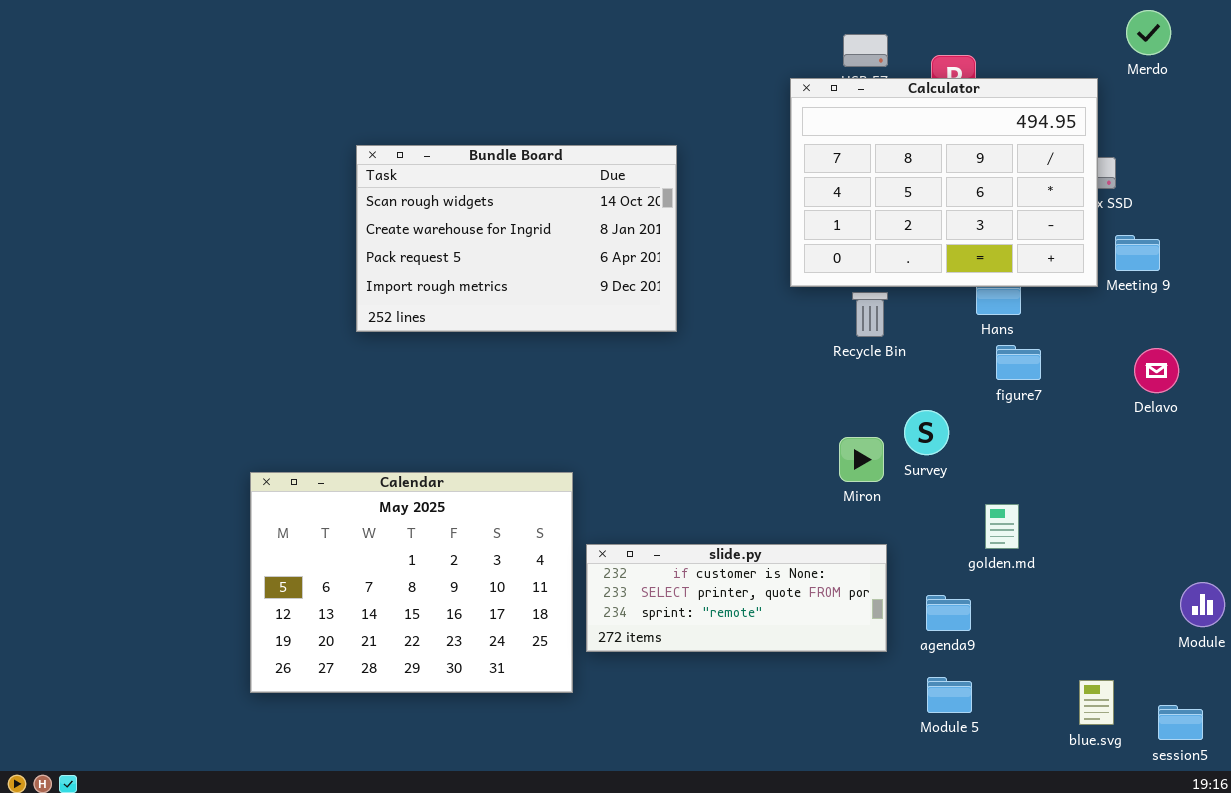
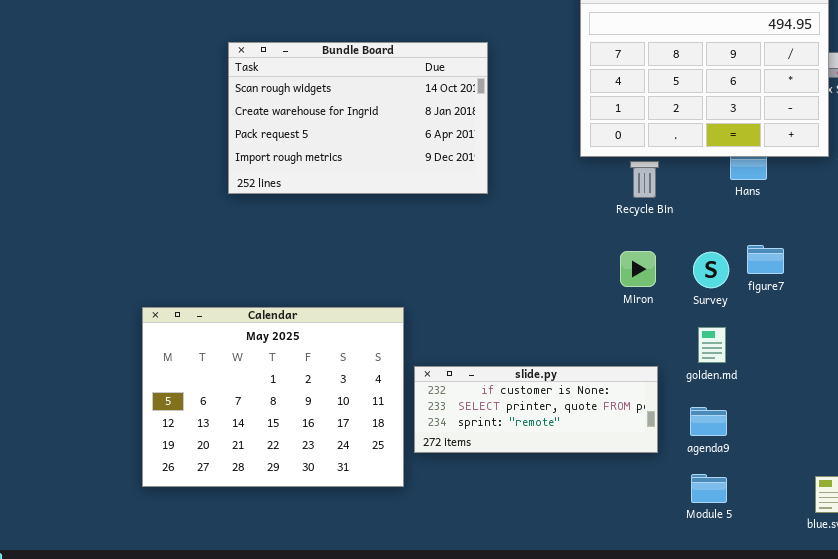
figure7: [996,345,1041,380] -> [747,245,784,274], moved
Survey: [904,410,949,455] -> [693,252,729,288], moved
Miron: [839,437,884,482] -> [620,251,656,287], moved
golden.md: [985,504,1019,549] -> [698,327,726,363], moved

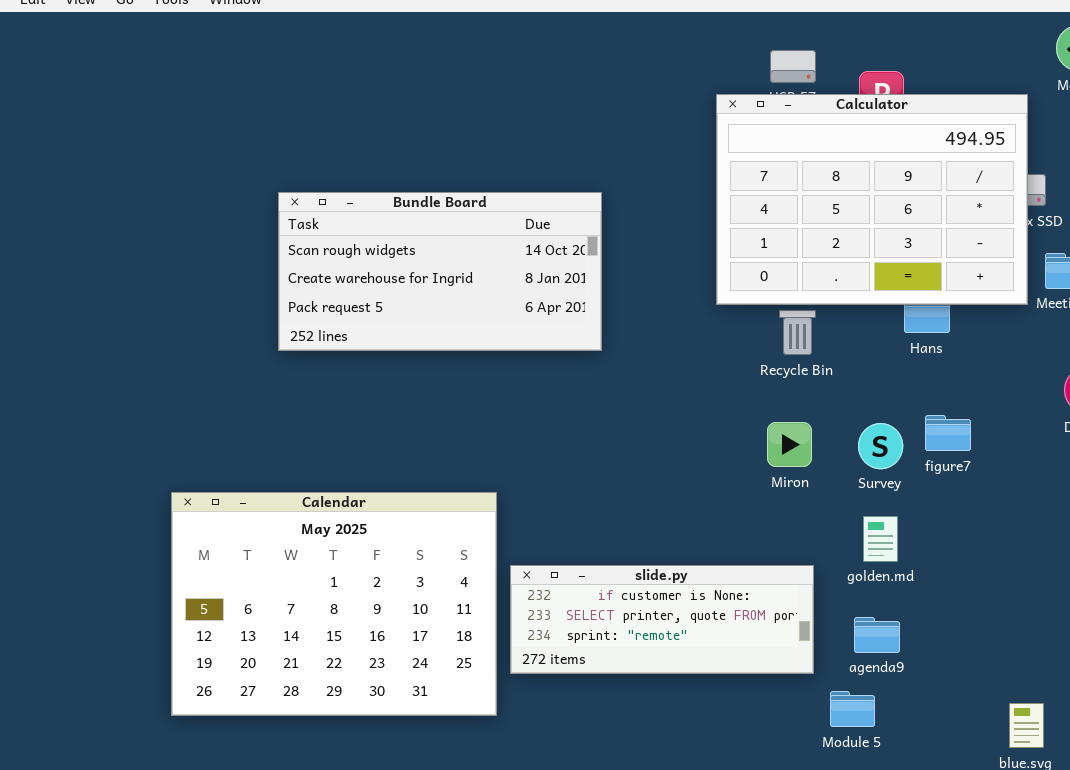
Bundle Board: [228,42,488,194] -> [278,192,602,351], resized
Module 5: [691,474,727,503] -> [830,691,875,727], moved

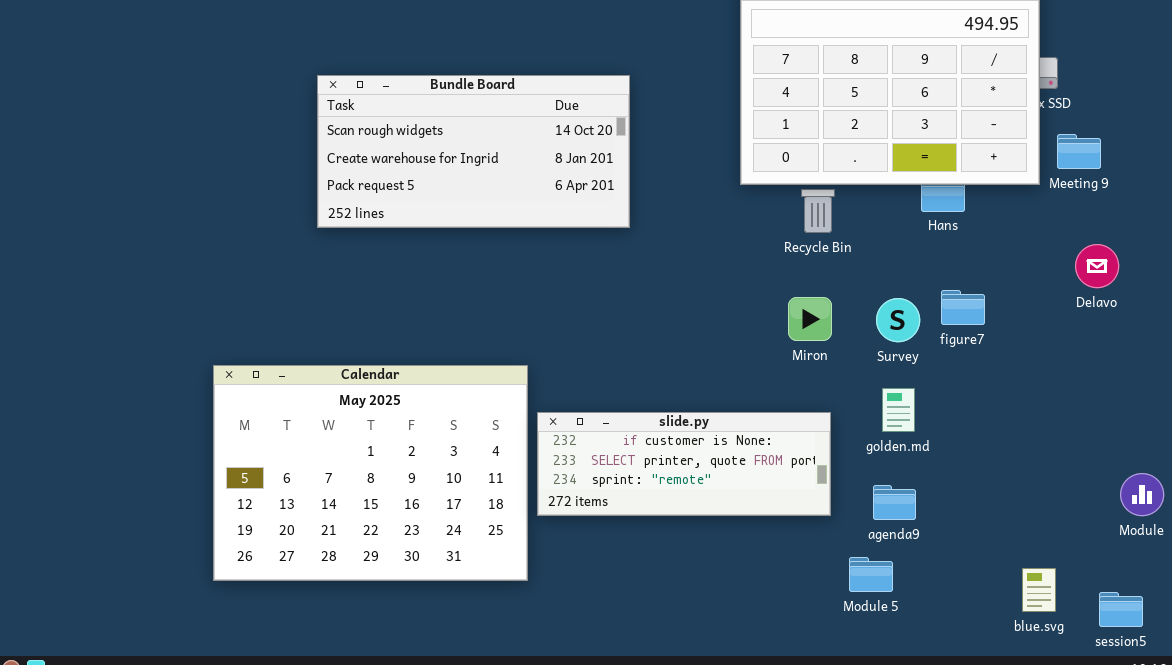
slide.py: [510,565,814,674] -> [537,412,831,516], moved

